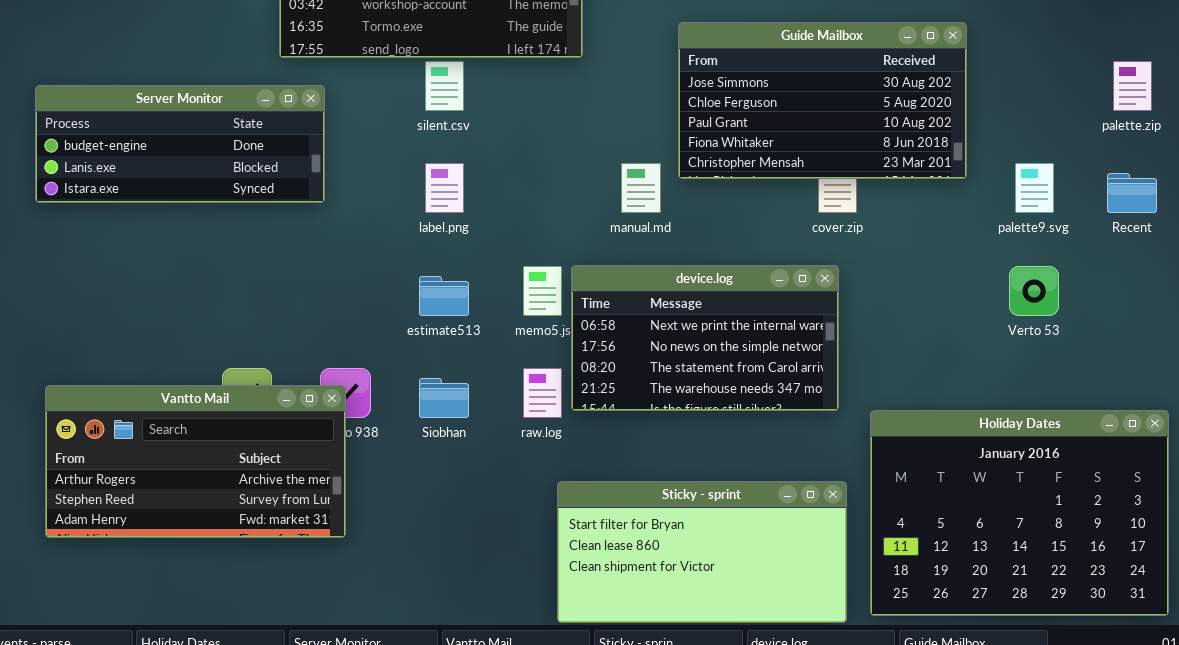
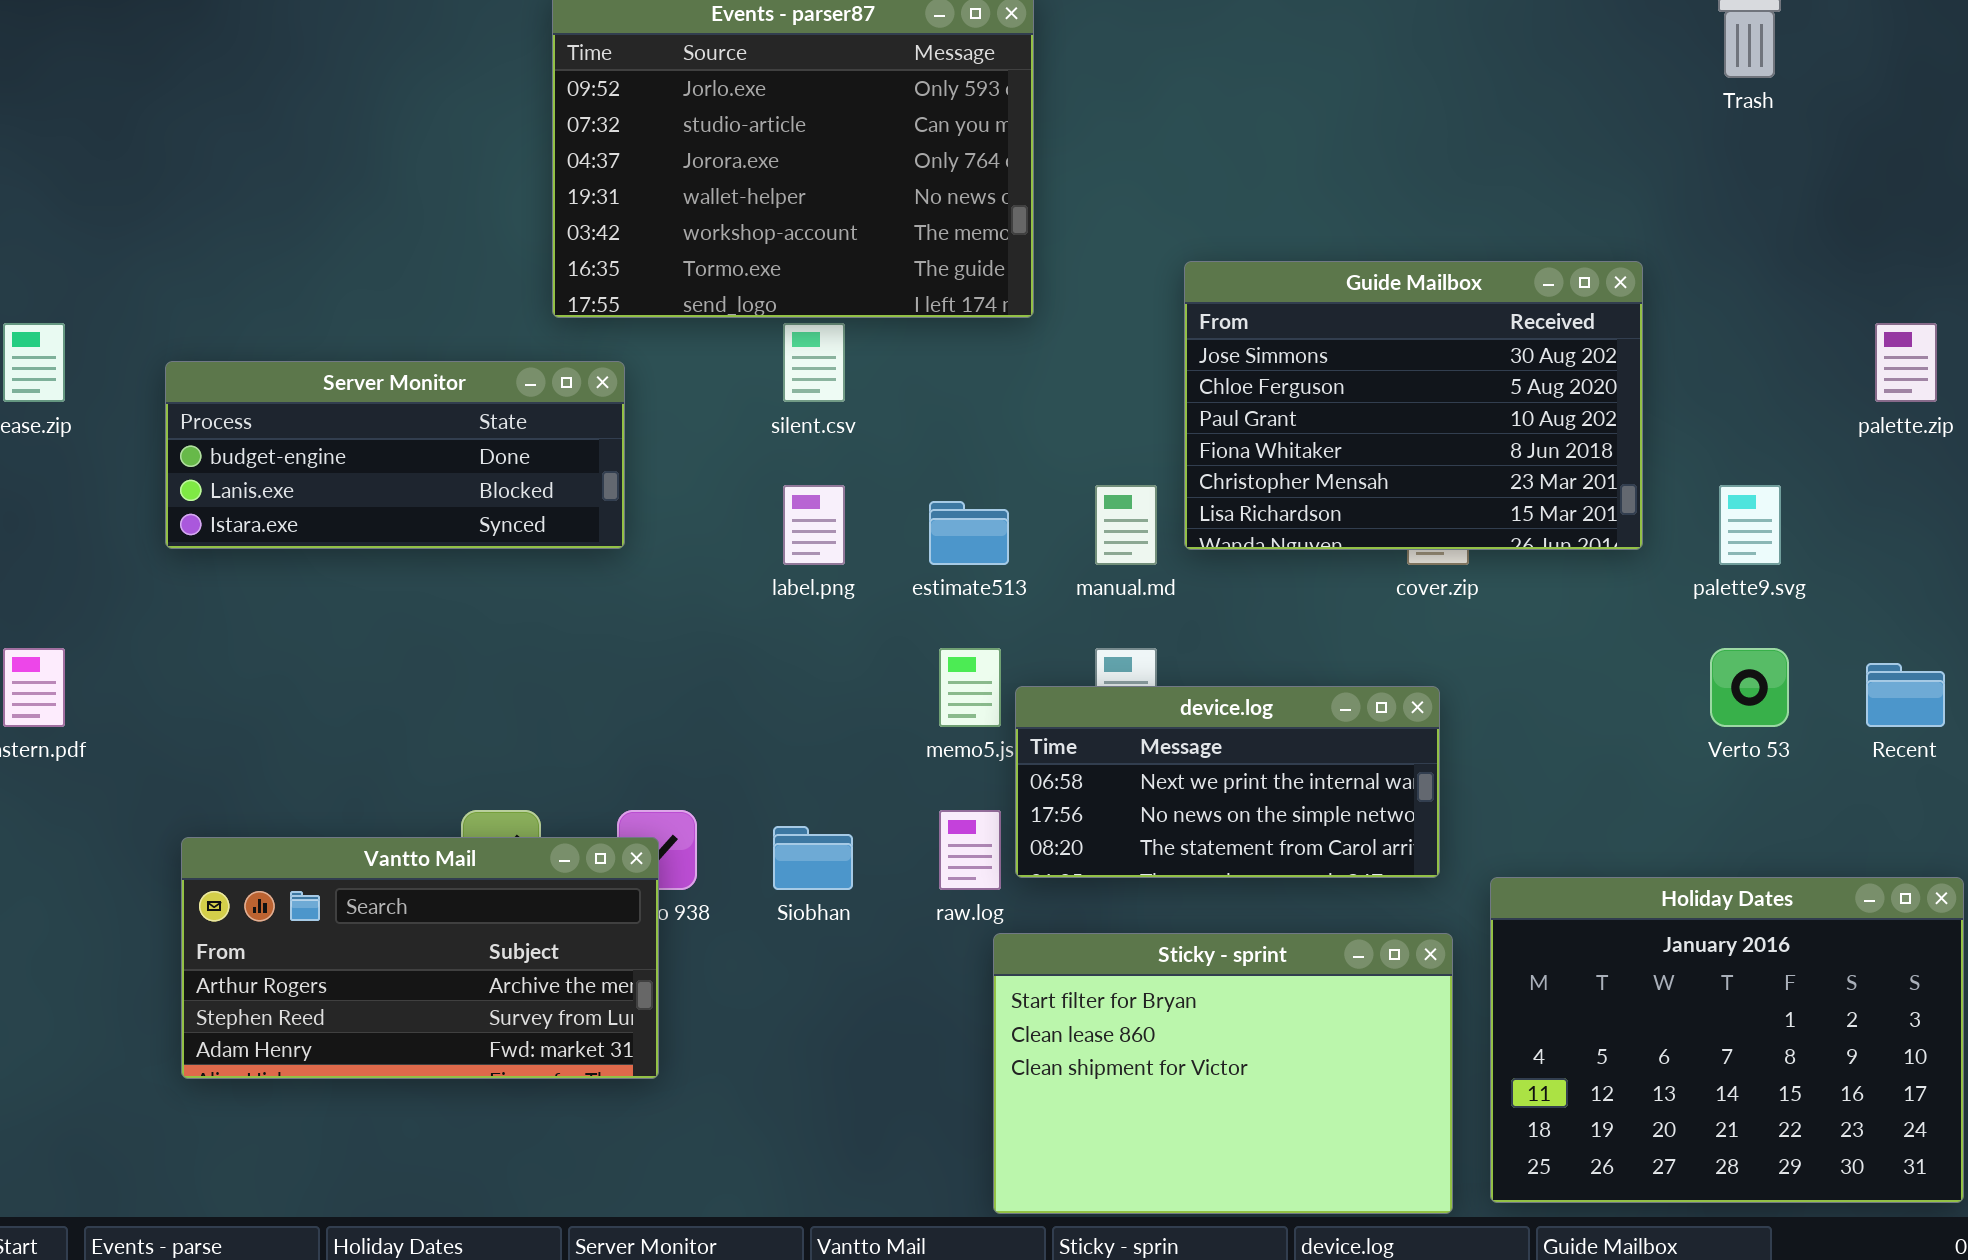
Guide Mailbox: [678,22,967,179] -> [1184,261,1643,550], resized
Recent: [1107,173,1157,213] -> [1866,663,1945,727], moved
device.log: [571,265,839,411] -> [1015,686,1440,878], resized
estimate513: [419,276,469,316] -> [929,501,1009,565], moved
Sticky - sprint: [557,481,847,623] -> [993,933,1453,1214], resized

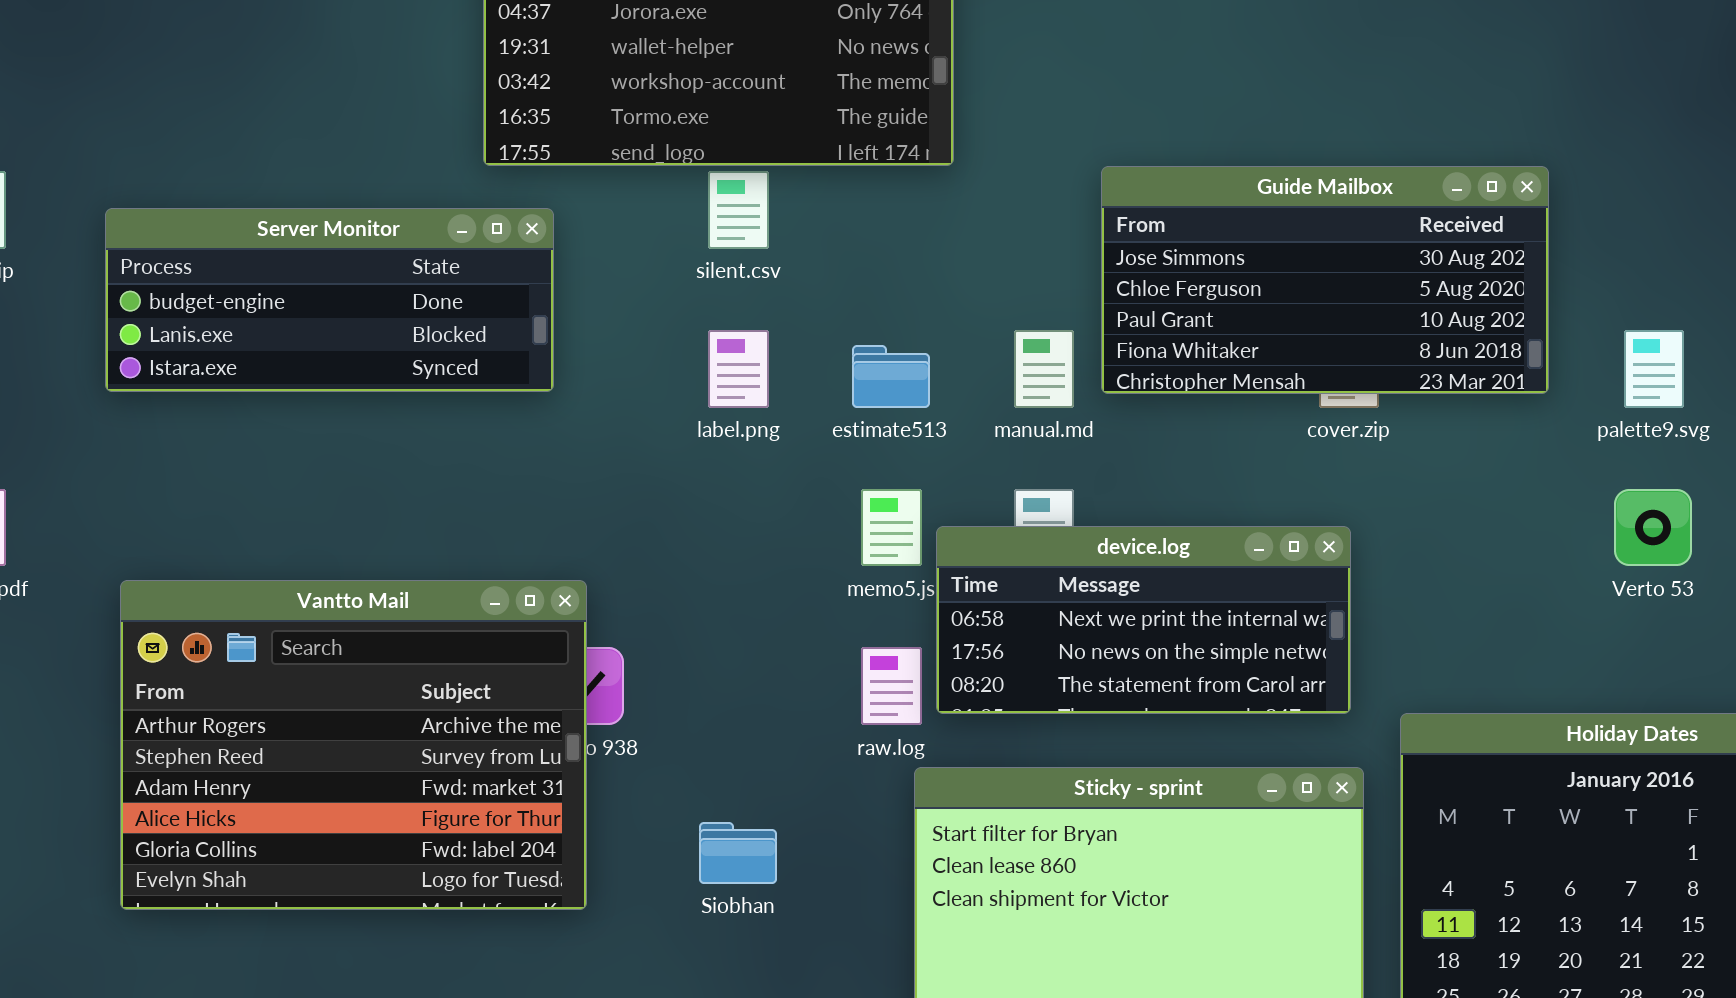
Guide Mailbox: [1184,261,1643,550] -> [1101,166,1549,394], resized
Siobhan: [773,826,853,890] -> [699,822,777,884], moved
Vantto Mail: [181,837,659,1079] -> [120,580,587,910], resized

